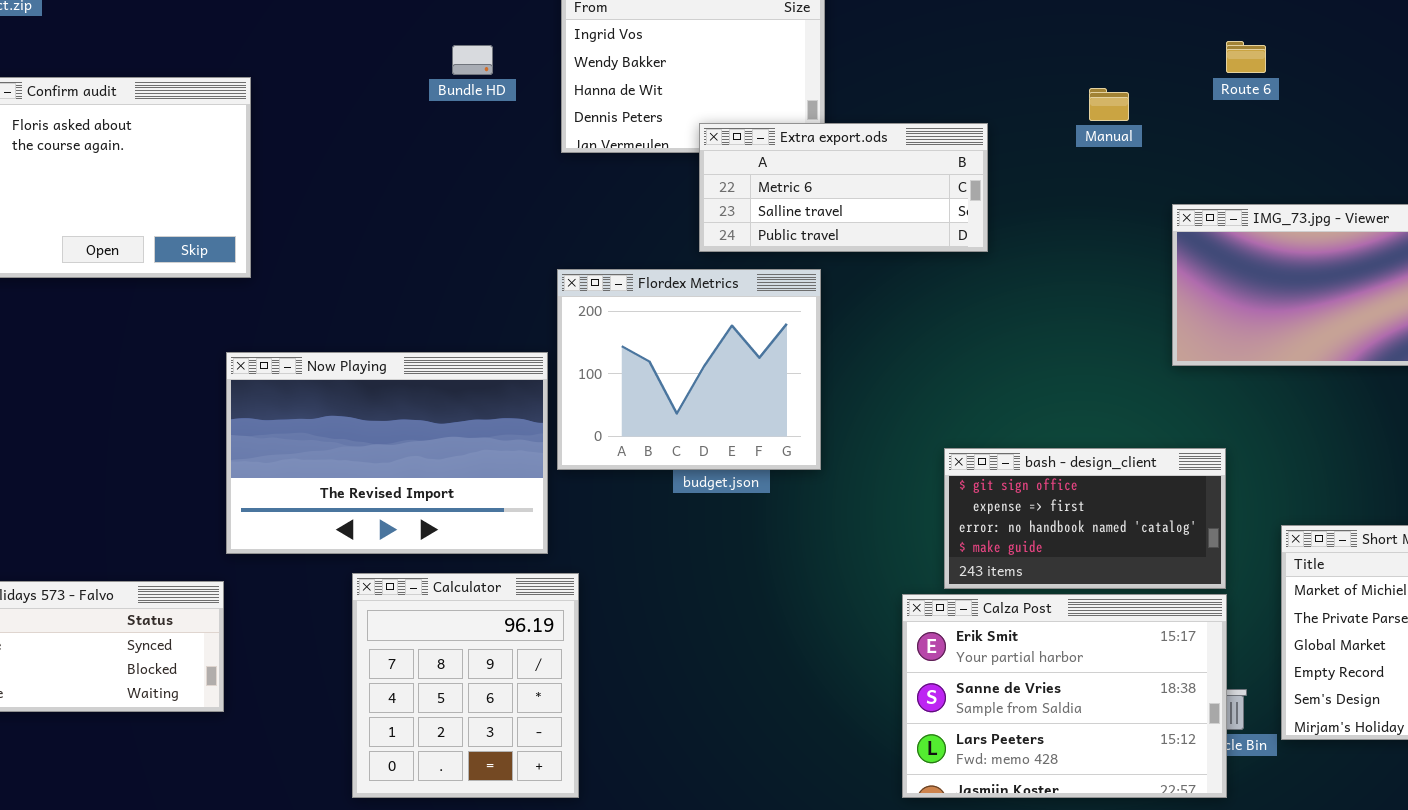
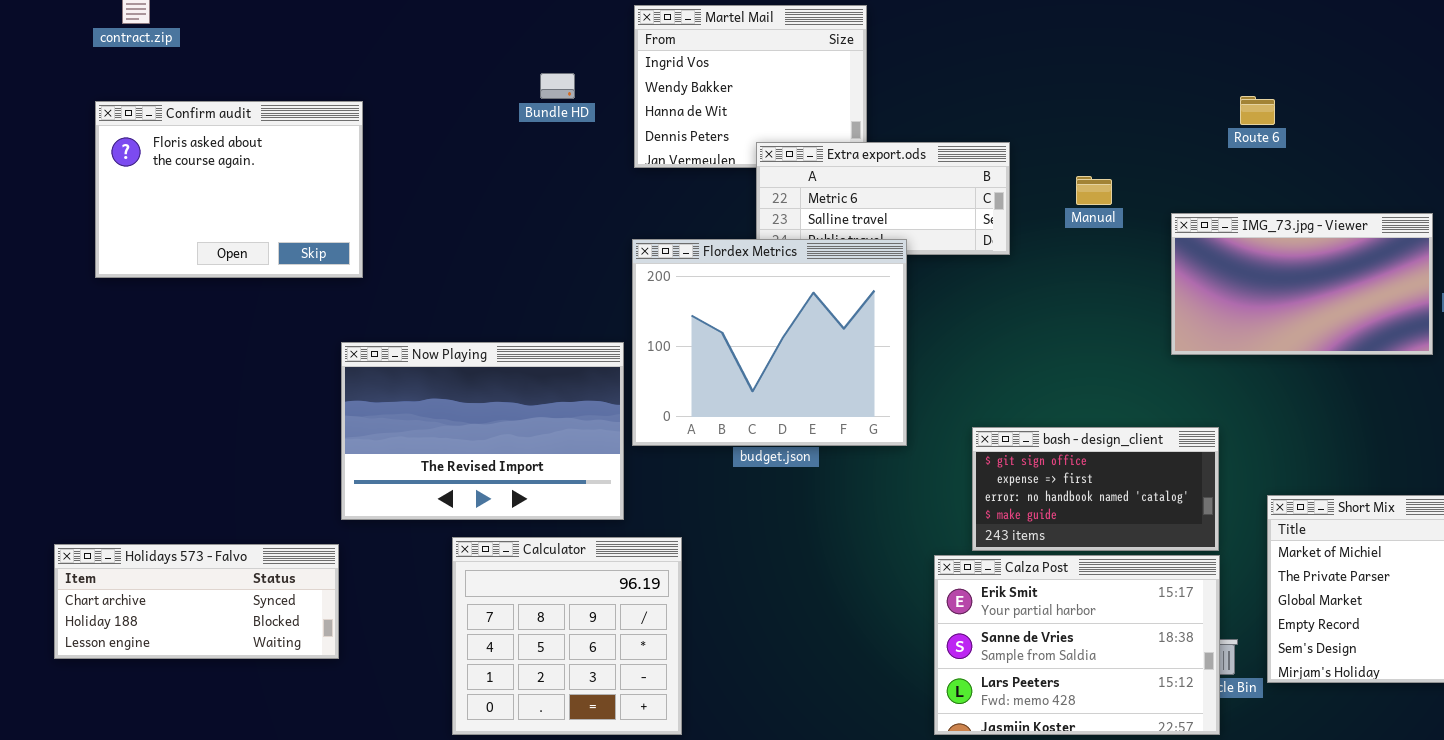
Route 6: [1226,41,1266,73] -> [1240,96,1275,125], moved
Manual: [1089,88,1129,121] -> [1076,176,1112,205], moved
Flordex Metrics: [557,269,821,470] -> [632,239,907,446], resized
Calculator: [352,573,579,798] -> [452,537,682,735], resized

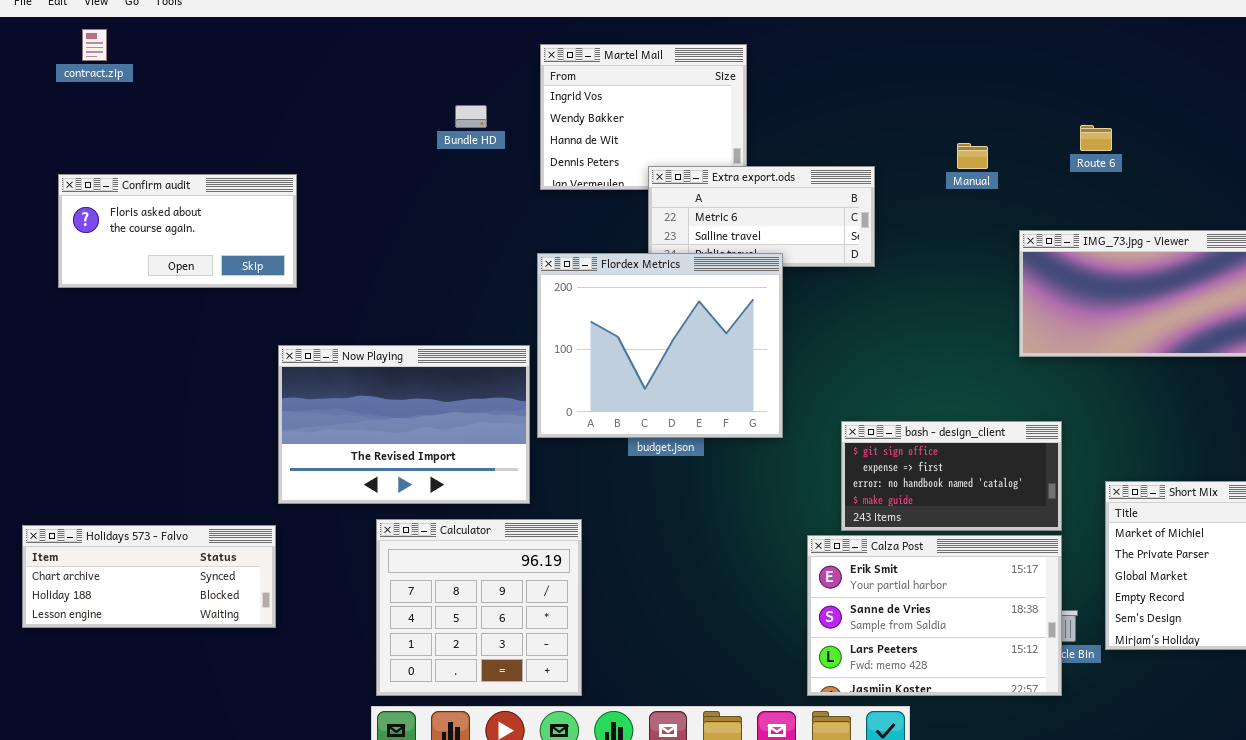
Confirm audit: [95,101,363,278] -> [58,174,297,288], resized
Manual: [1076,176,1112,205] -> [957,143,988,169], moved

